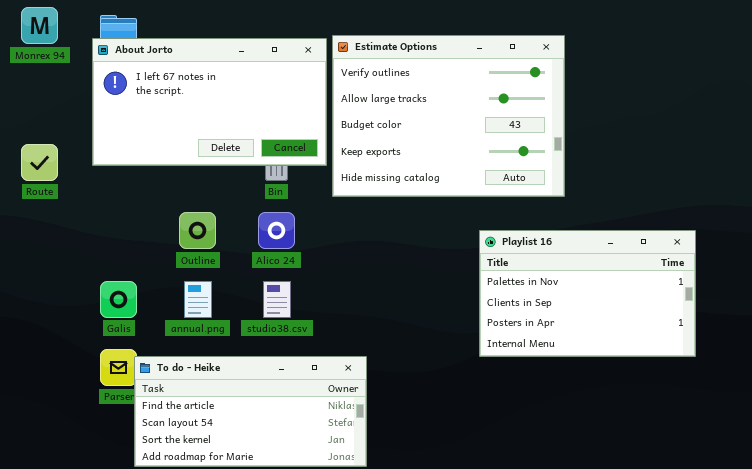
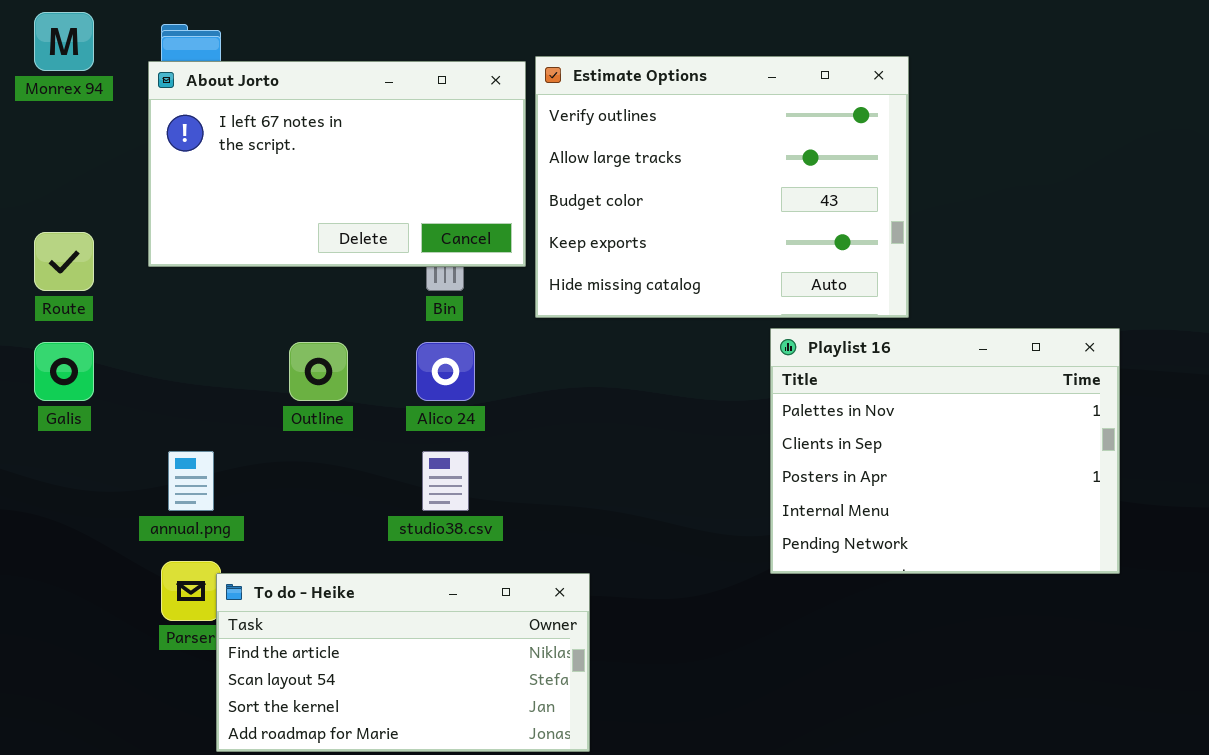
Playlist 16: [479,230,696,357] -> [770,328,1120,574], resized
Galis: [100,281,137,318] -> [34,342,94,401], moved
annual.png: [184,281,212,318] -> [168,451,214,511], moved

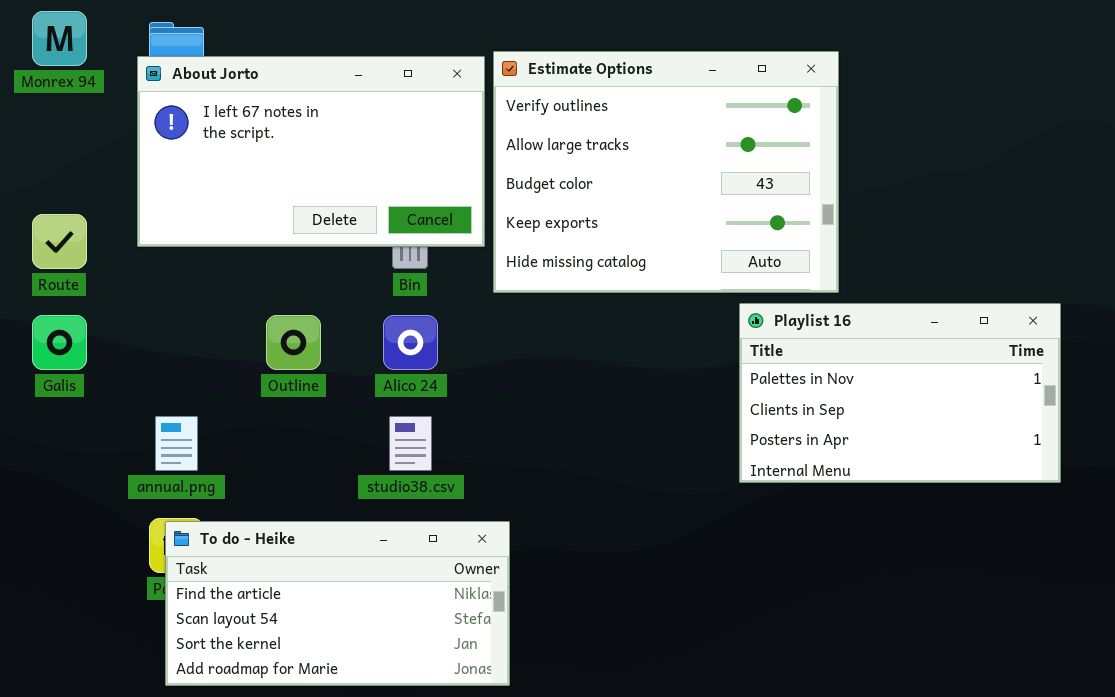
Playlist 16: [770,328,1120,574] -> [739,303,1061,483], moved, resized
To do - Heike: [216,573,590,752] -> [165,521,510,686], moved

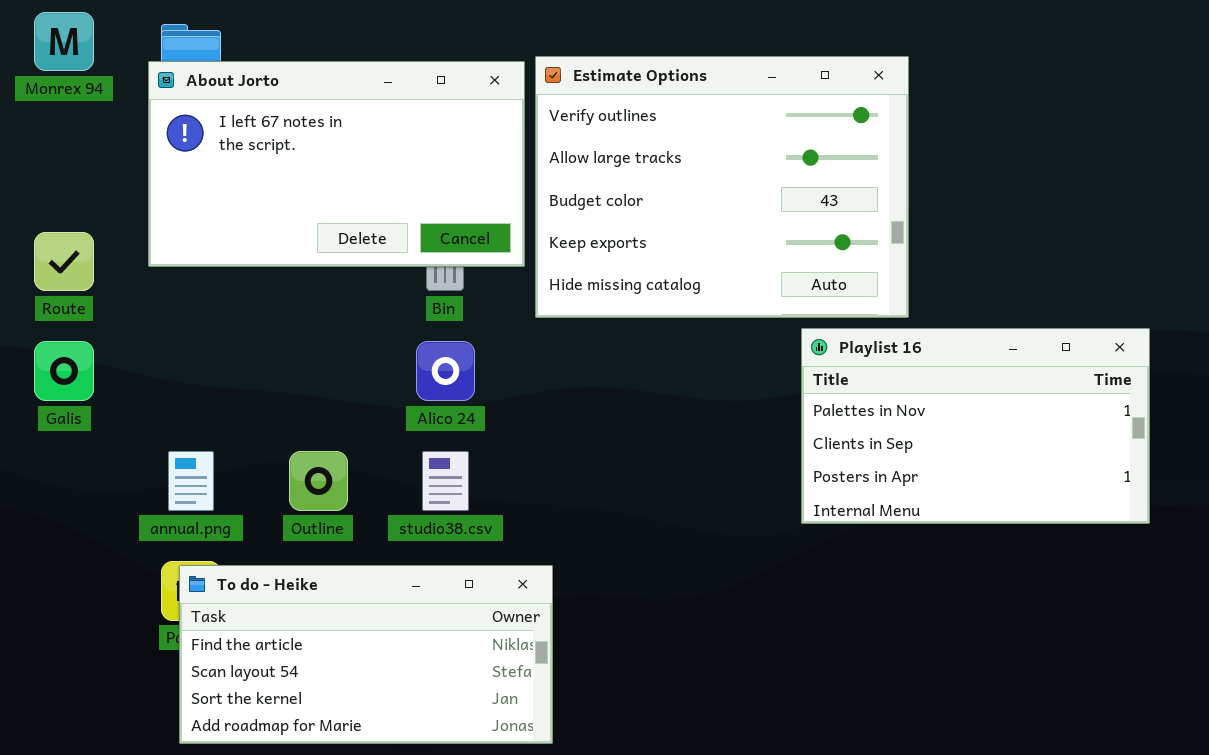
Outline: [266,315,321,370] -> [289,451,348,511], moved

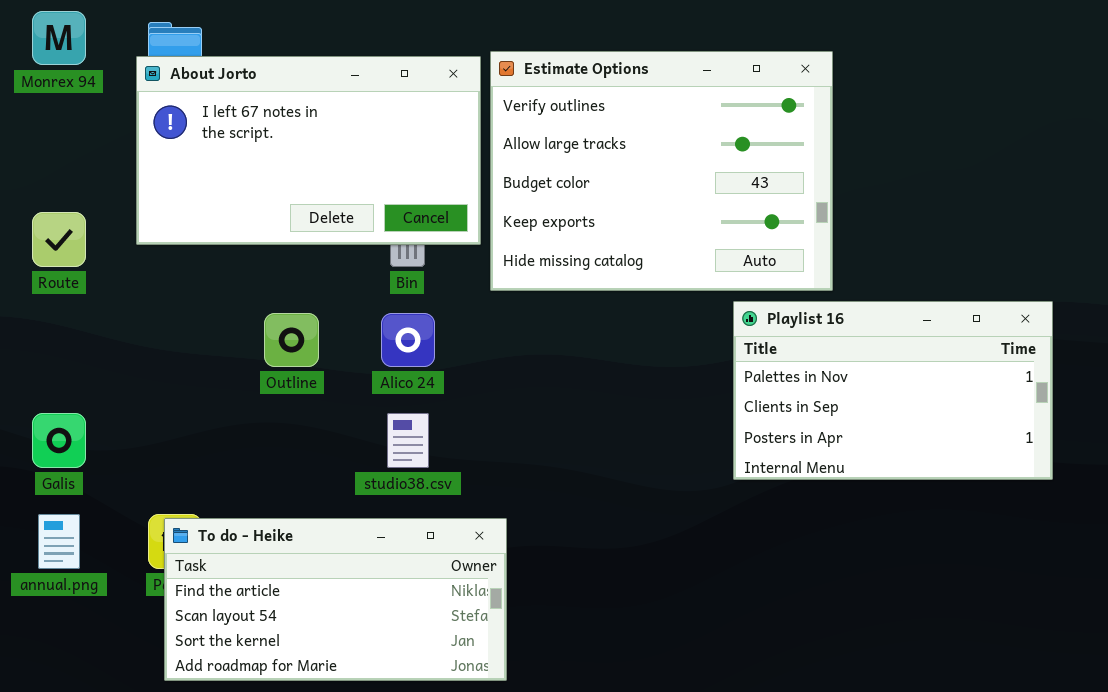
Galis: [34,341,94,401] -> [32,413,86,468], moved
annual.png: [168,451,214,511] -> [38,514,80,569], moved
Outline: [289,451,348,511] -> [264,313,319,367], moved

